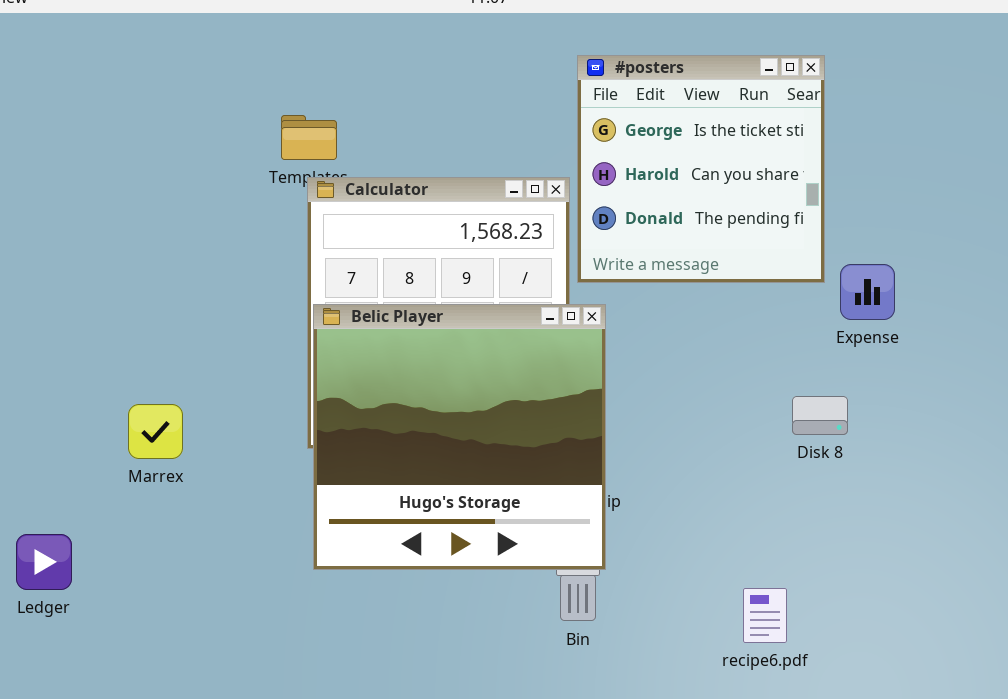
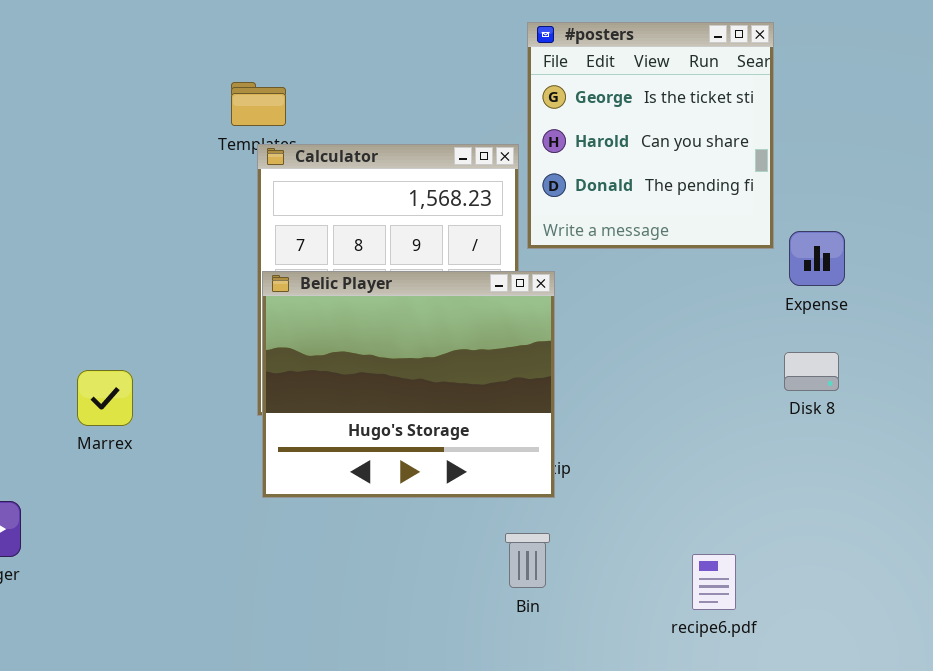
Belic Player: [313,304,606,570] -> [262,271,555,498], resized
Disk 8: [792,396,848,435] -> [784,352,839,391], moved

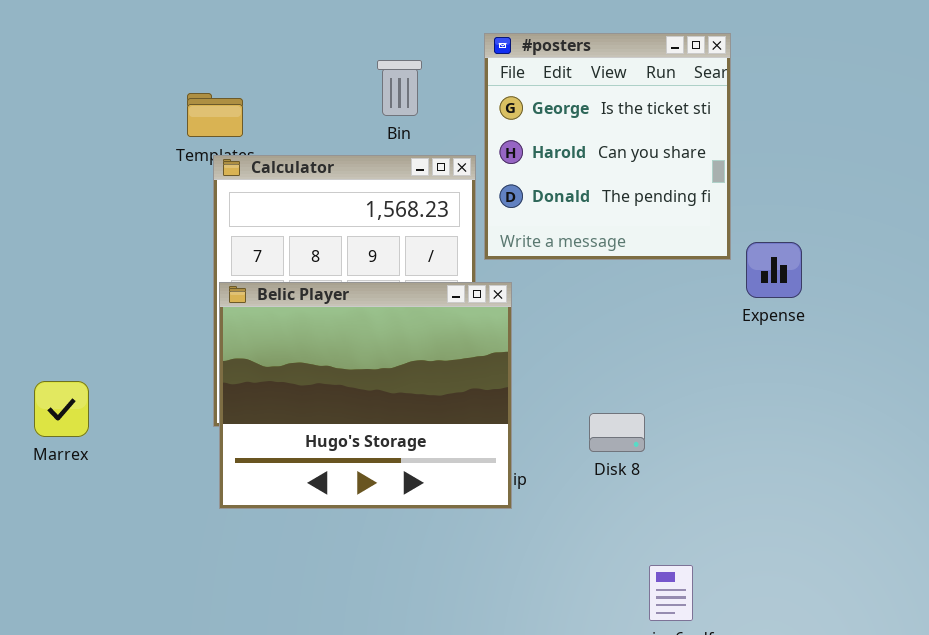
Disk 8: [784,352,839,391] -> [589,413,645,452], moved
Bin: [505,533,550,588] -> [377,60,422,116], moved

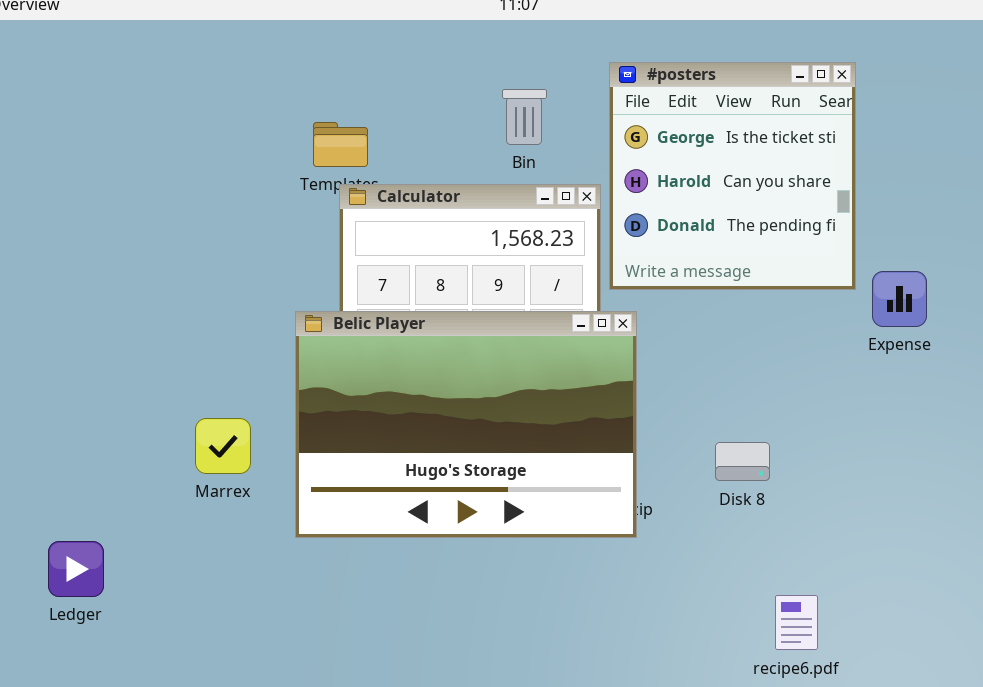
Belic Player: [219,282,512,509] -> [295,311,637,538], resized
Marrex: [34,381,89,437] -> [195,418,251,474], moved

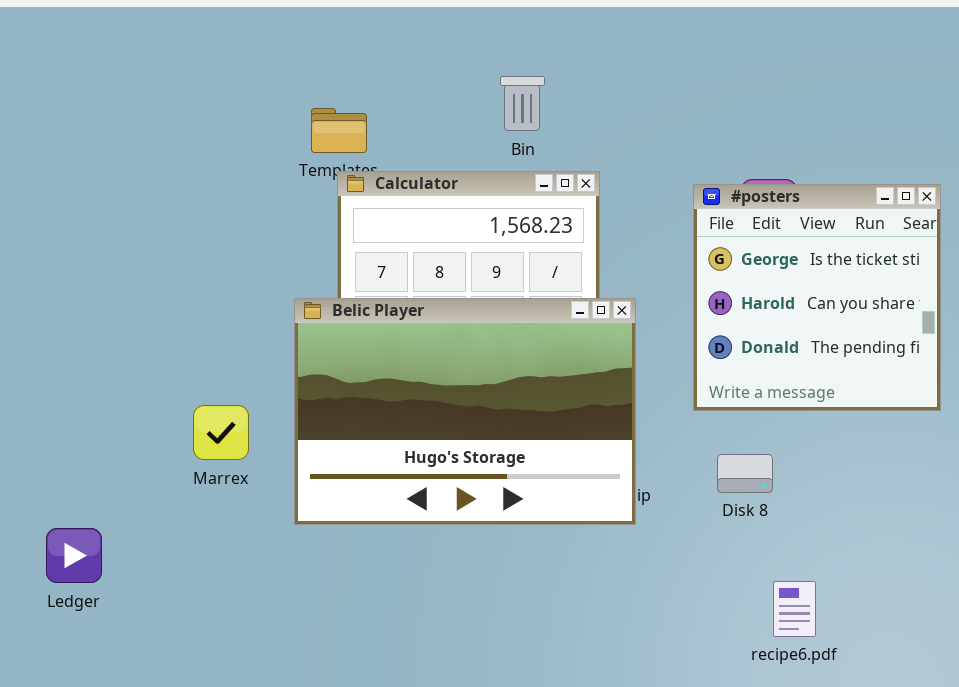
#posters: [609,62,856,290] -> [693,184,941,411], moved
Disk 8: [715,442,770,481] -> [717,454,773,493], moved

